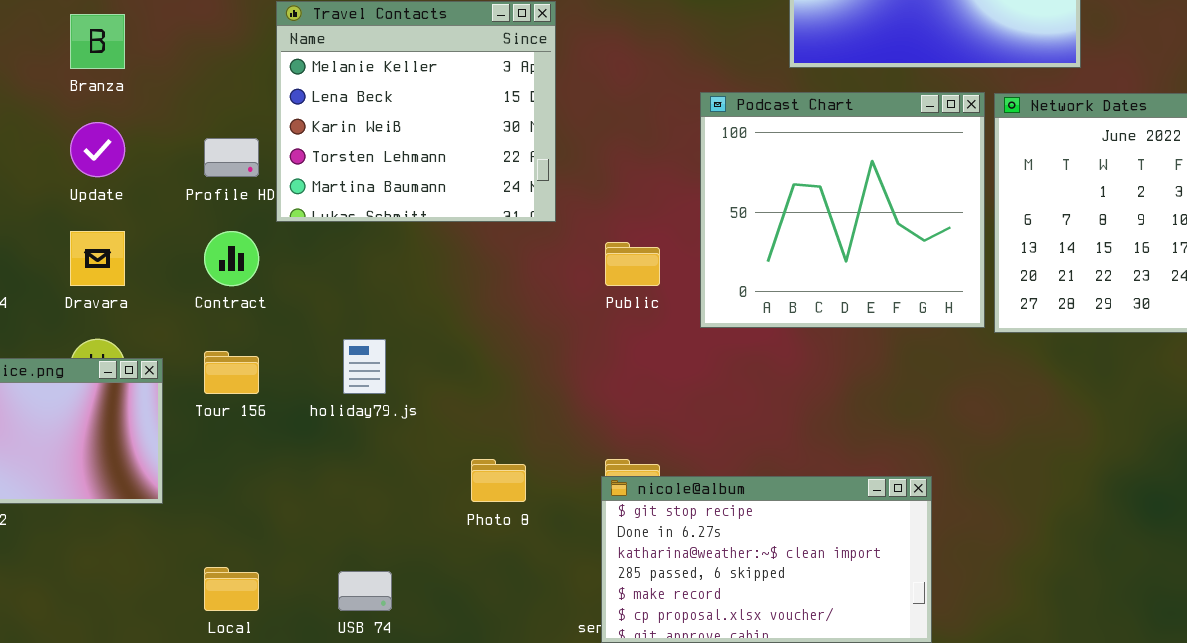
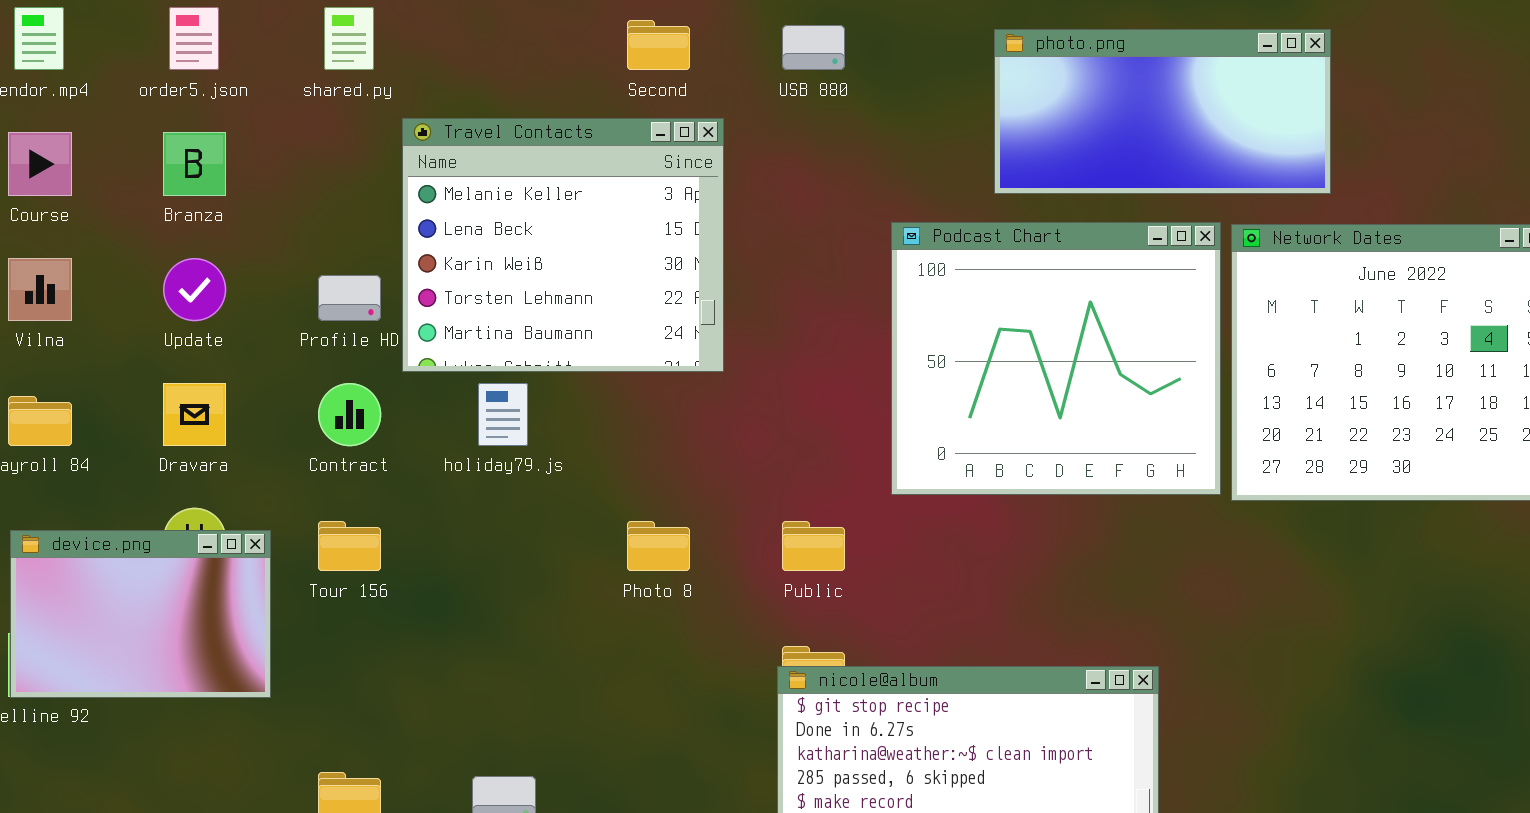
Public: [605,242,660,286] -> [782,521,845,571], moved
holiday79.js: [343,339,386,394] -> [478,383,528,446], moved
Photo 8: [471,459,526,502] -> [627,521,690,571], moved

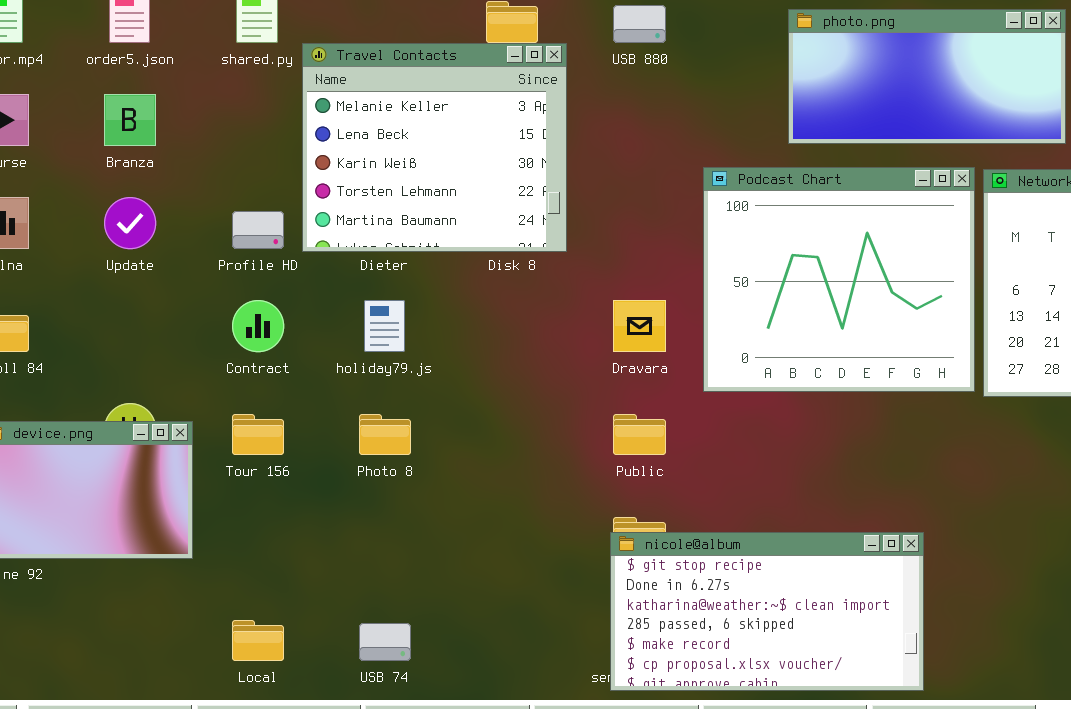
Travel Contacts: [402,118,724,372] -> [302,43,567,252], moved
Dravara: [163,383,226,446] -> [613,300,666,352], moved
Photo 8: [627,521,690,571] -> [359,414,411,455], moved

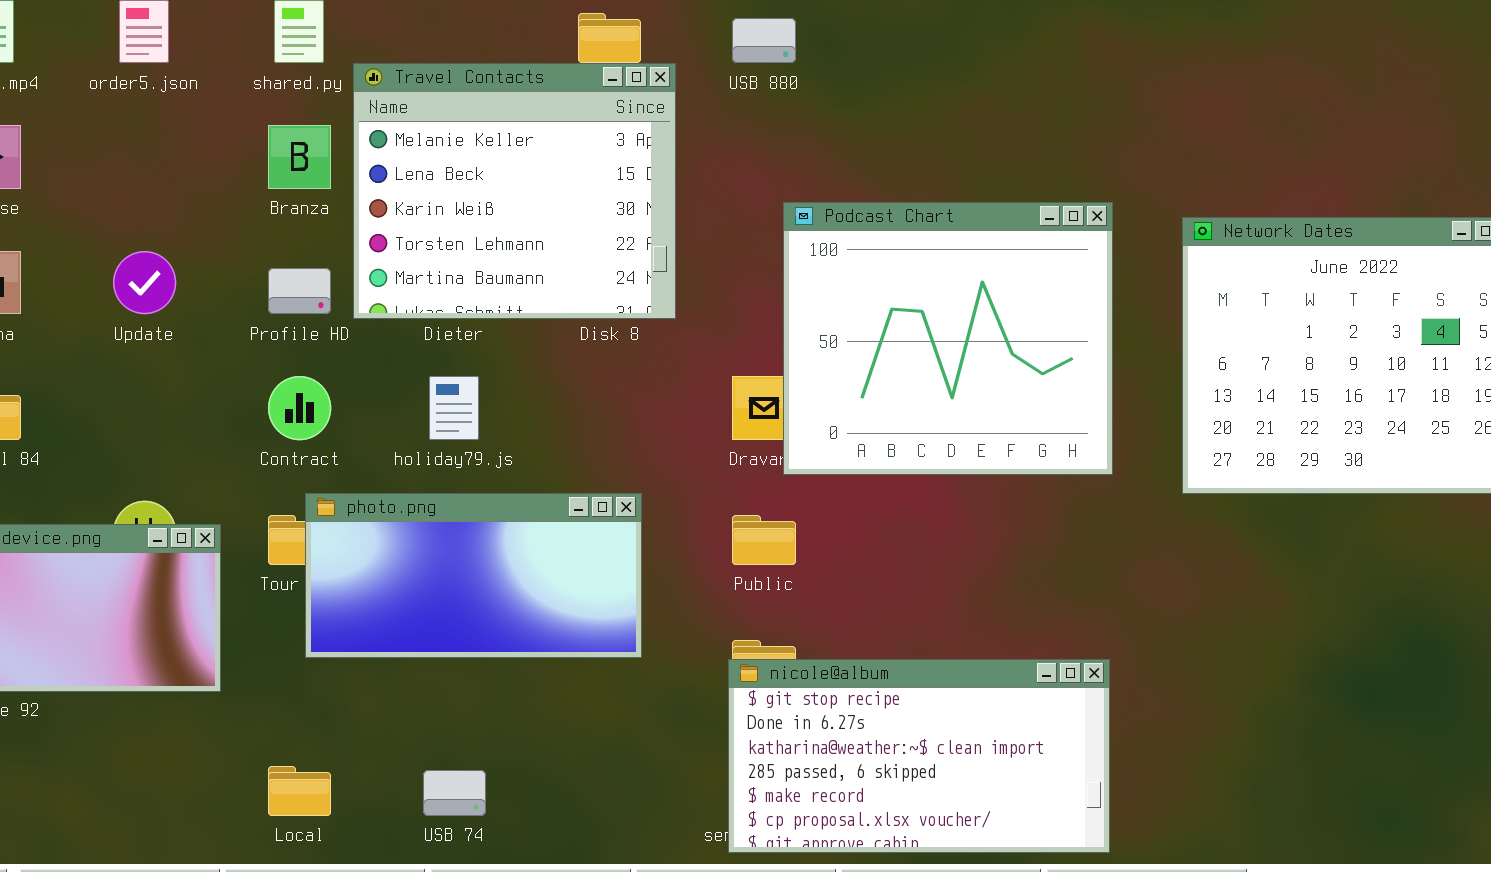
photo.png: [788,9,1066,144] -> [305,493,642,658], moved
Branza: [104,94,156,146] -> [268,125,331,189], moved
Podcast Chart: [703,167,975,392] -> [783,202,1113,475], moved

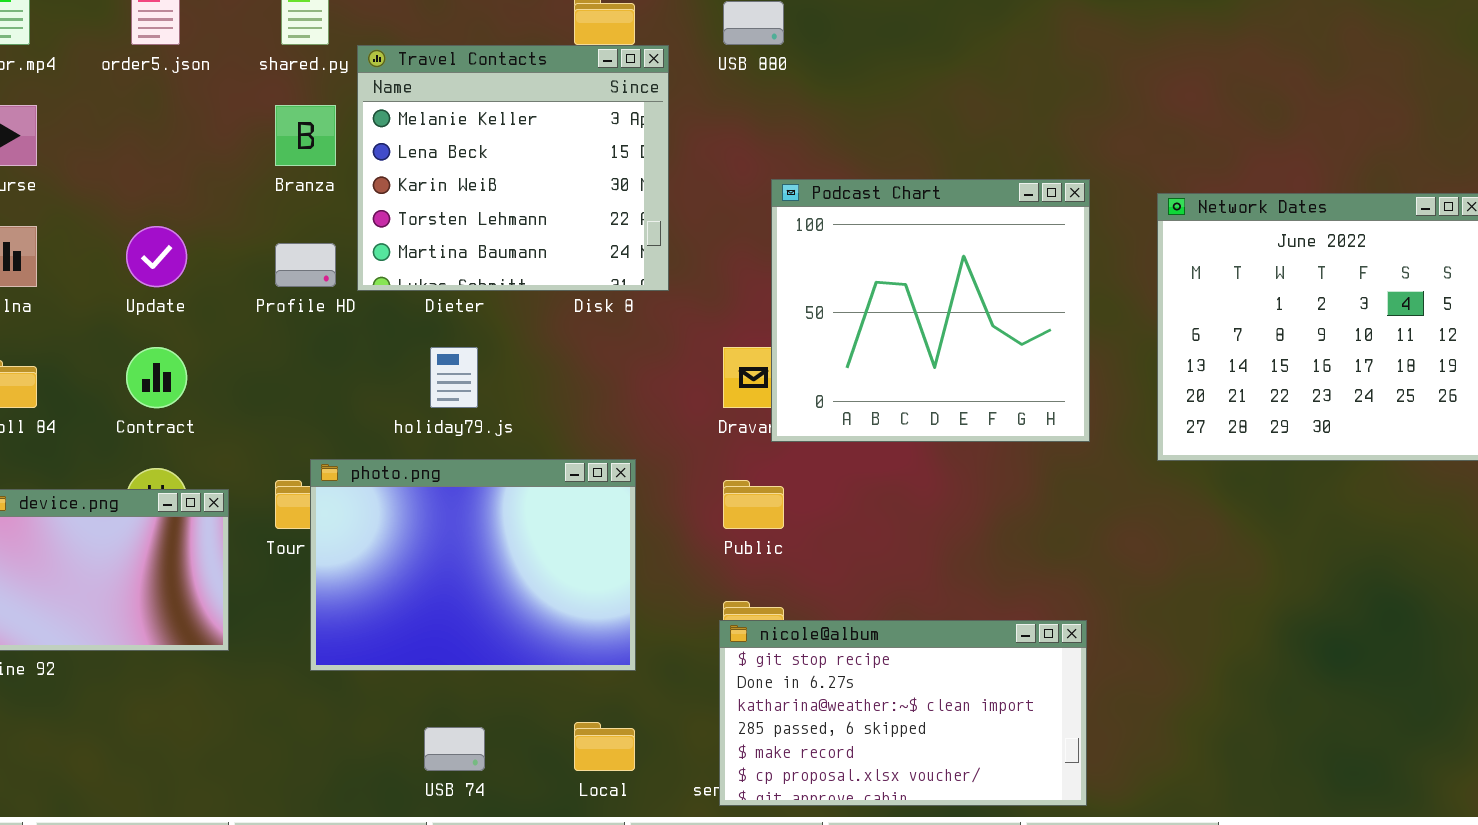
Contract: [268,376,331,440] -> [126,347,187,408], moved
photo.png: [305,493,642,658] -> [310,459,636,671], resized
Local: [268,766,331,816] -> [574,722,635,771], moved

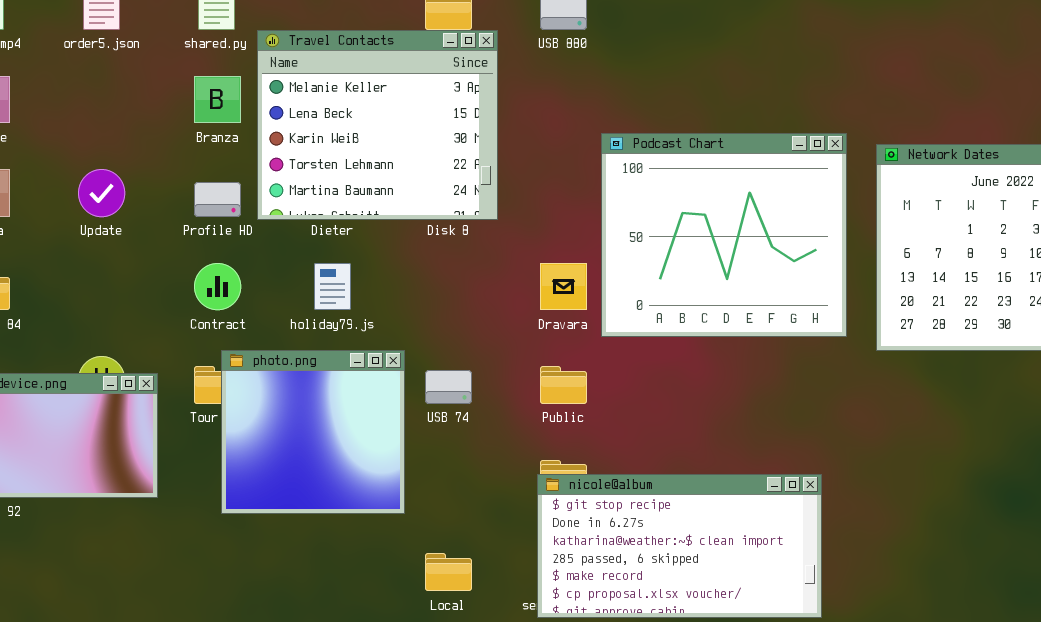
Podcast Chart: [771,179,1090,442] -> [601,133,847,337], moved
Contract: [126,347,187,408] -> [194,263,241,310], moved
photo.png: [310,459,636,671] -> [221,350,405,514], resized
USB 74: [424,727,485,771] -> [425,370,472,404], moved

